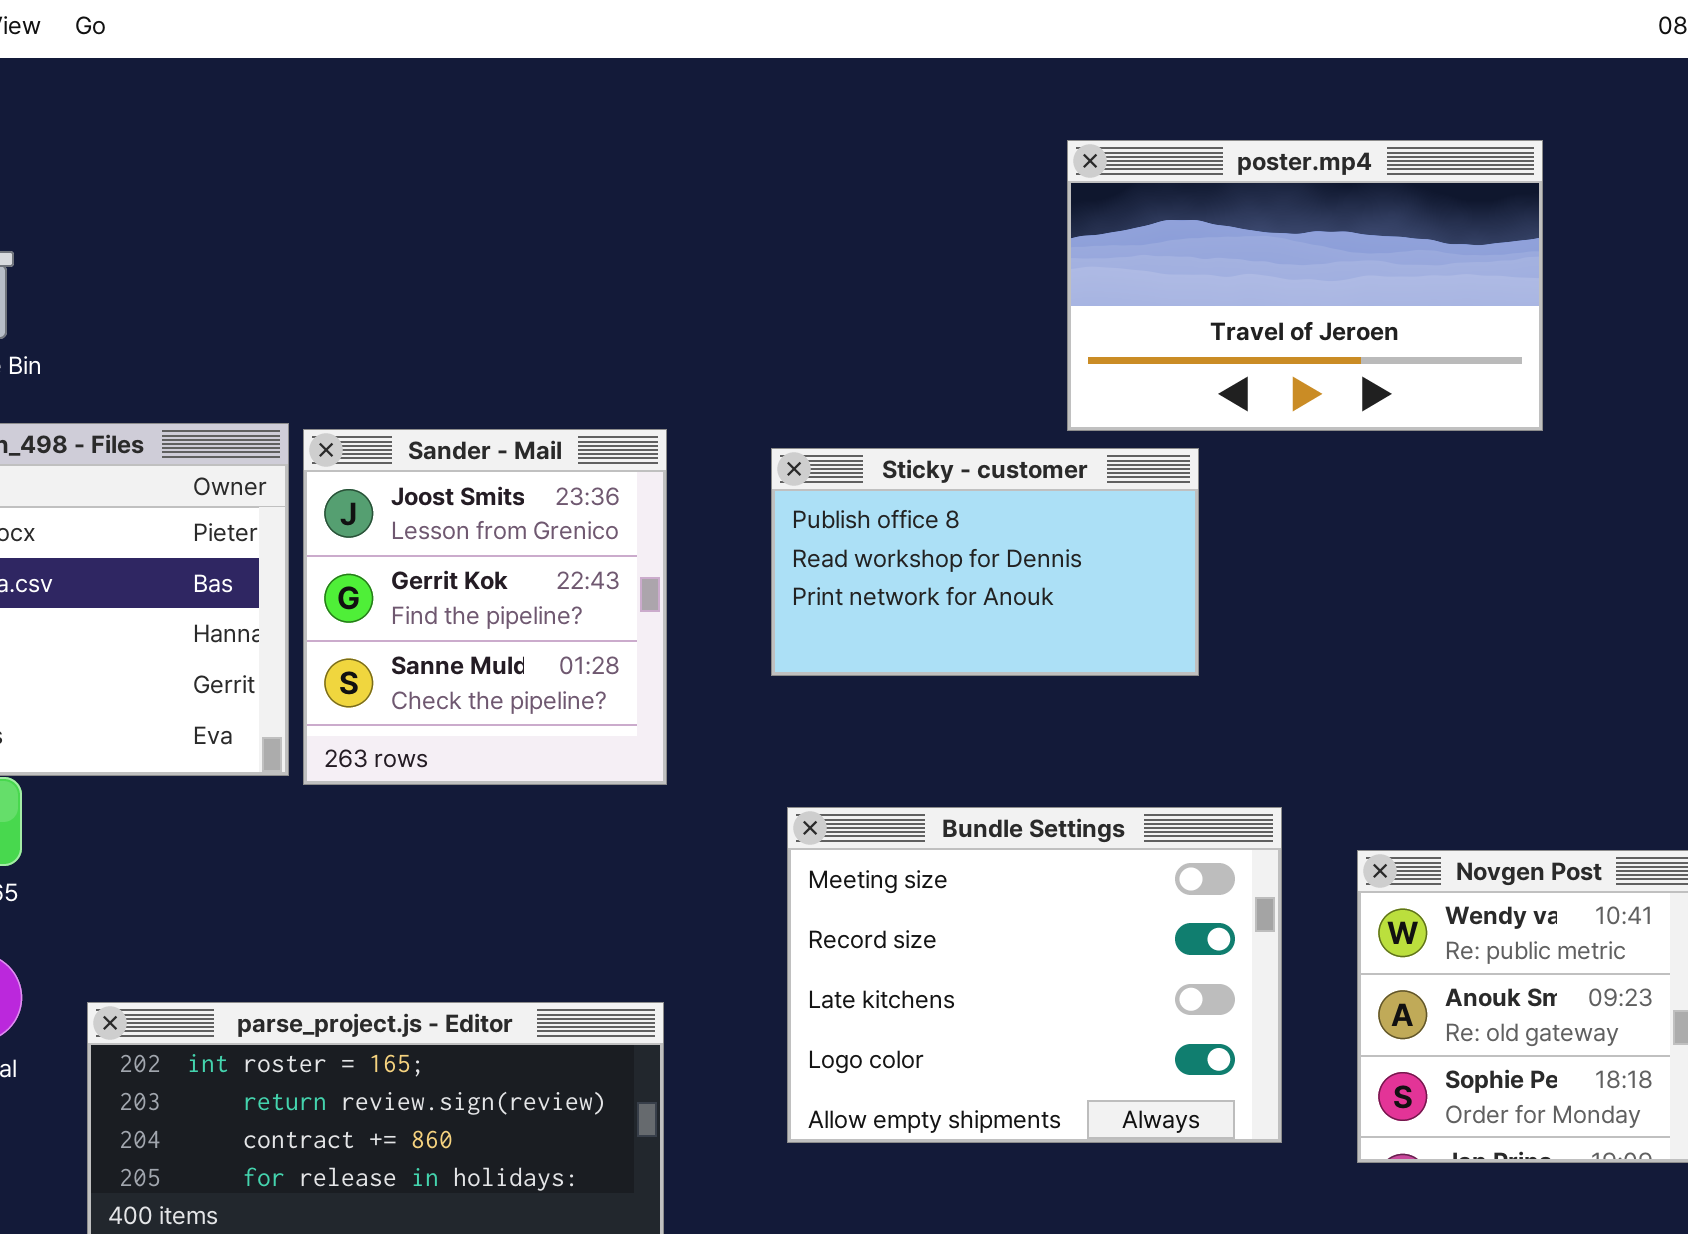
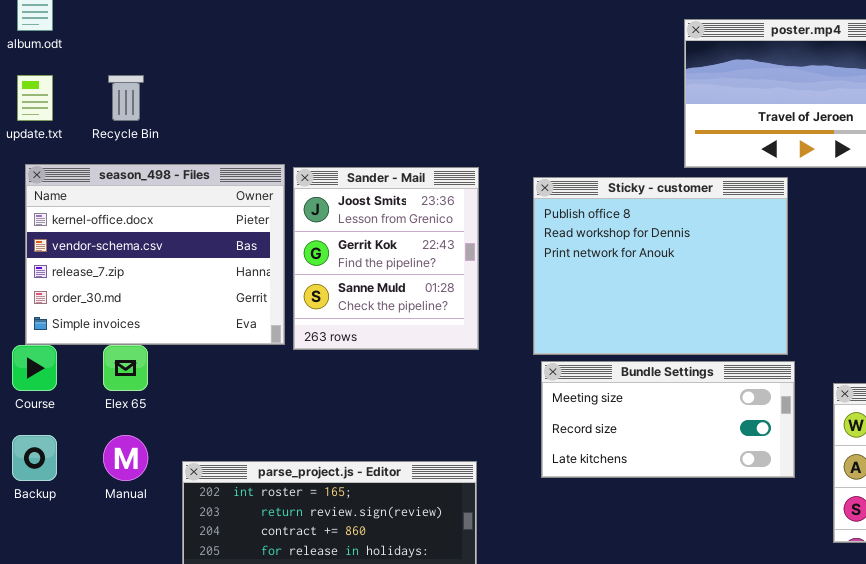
Sticky - customer: [771,448,1199,676] -> [533,177,788,355], resized
Bundle Settings: [787,807,1282,1143] -> [541,361,795,478], resized

